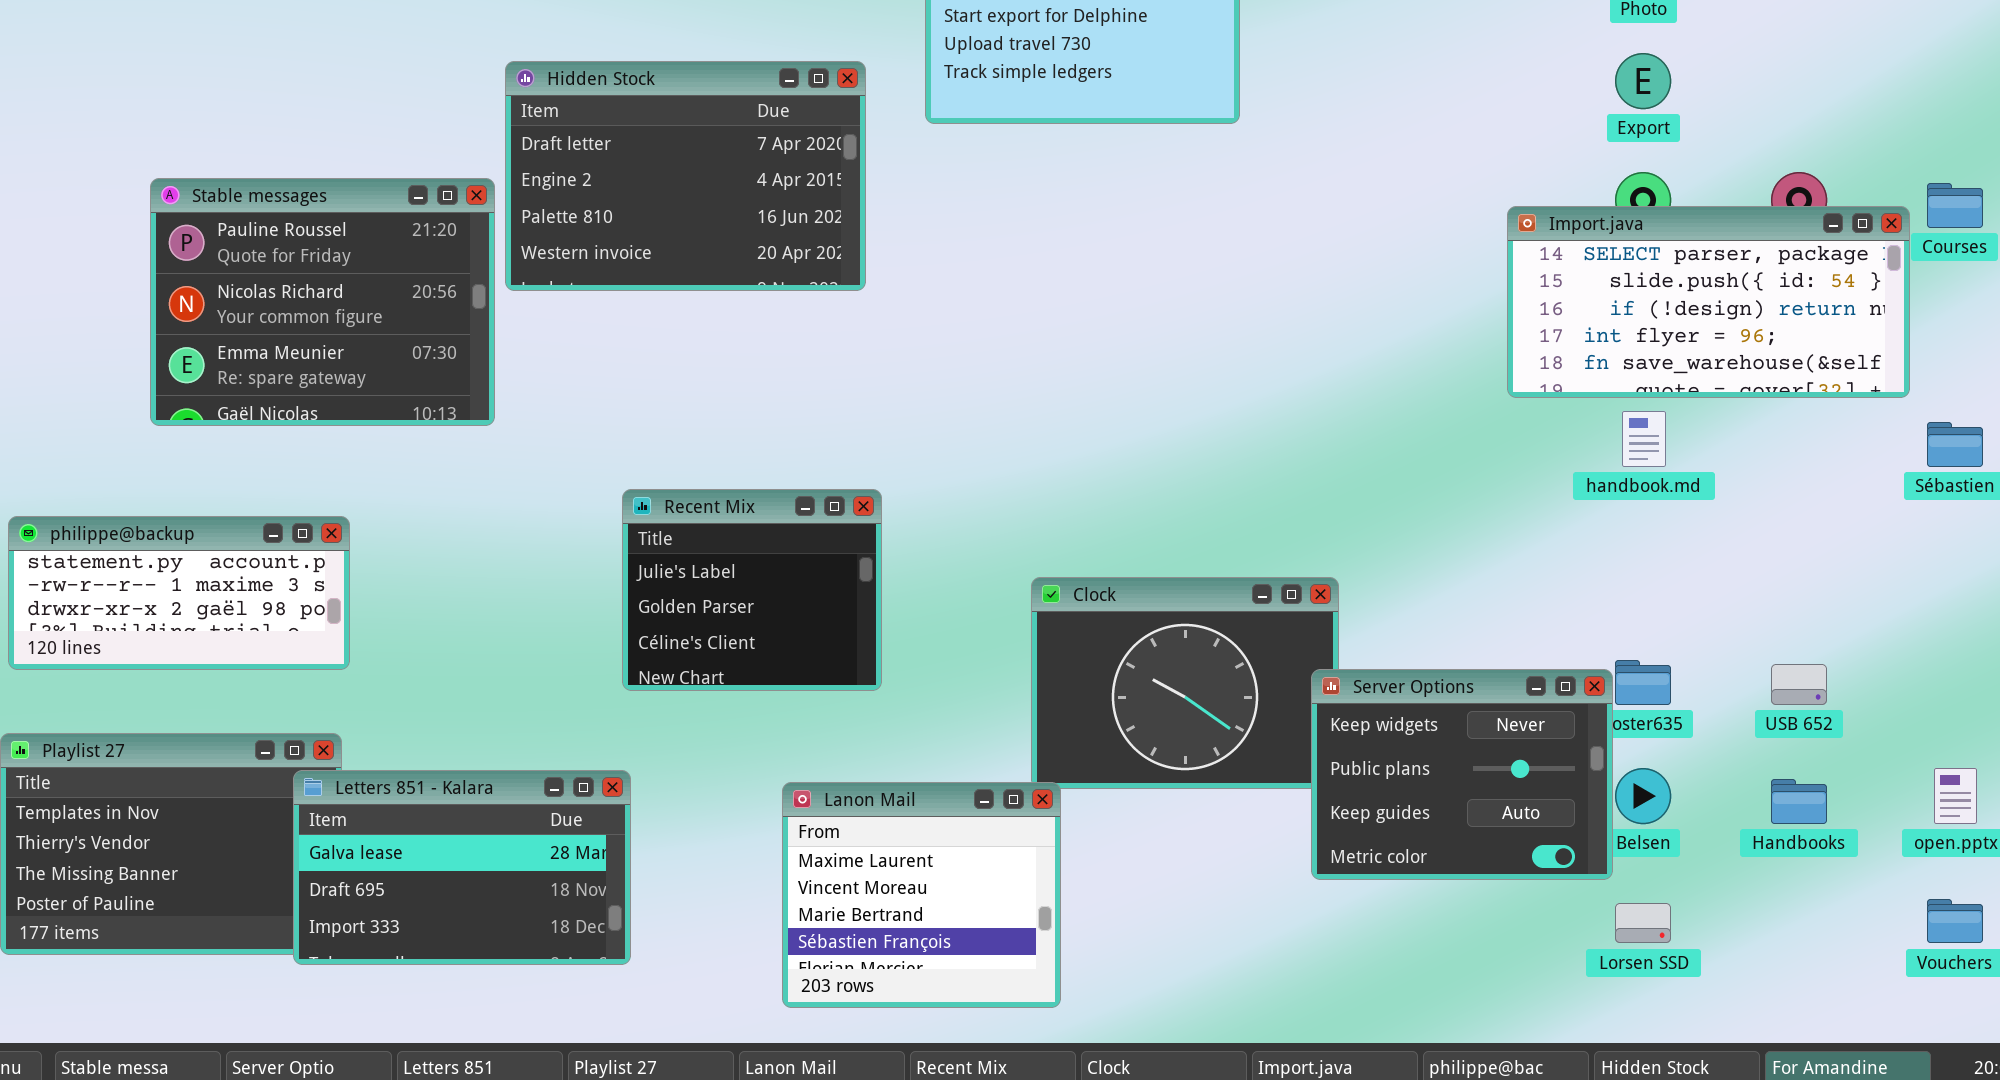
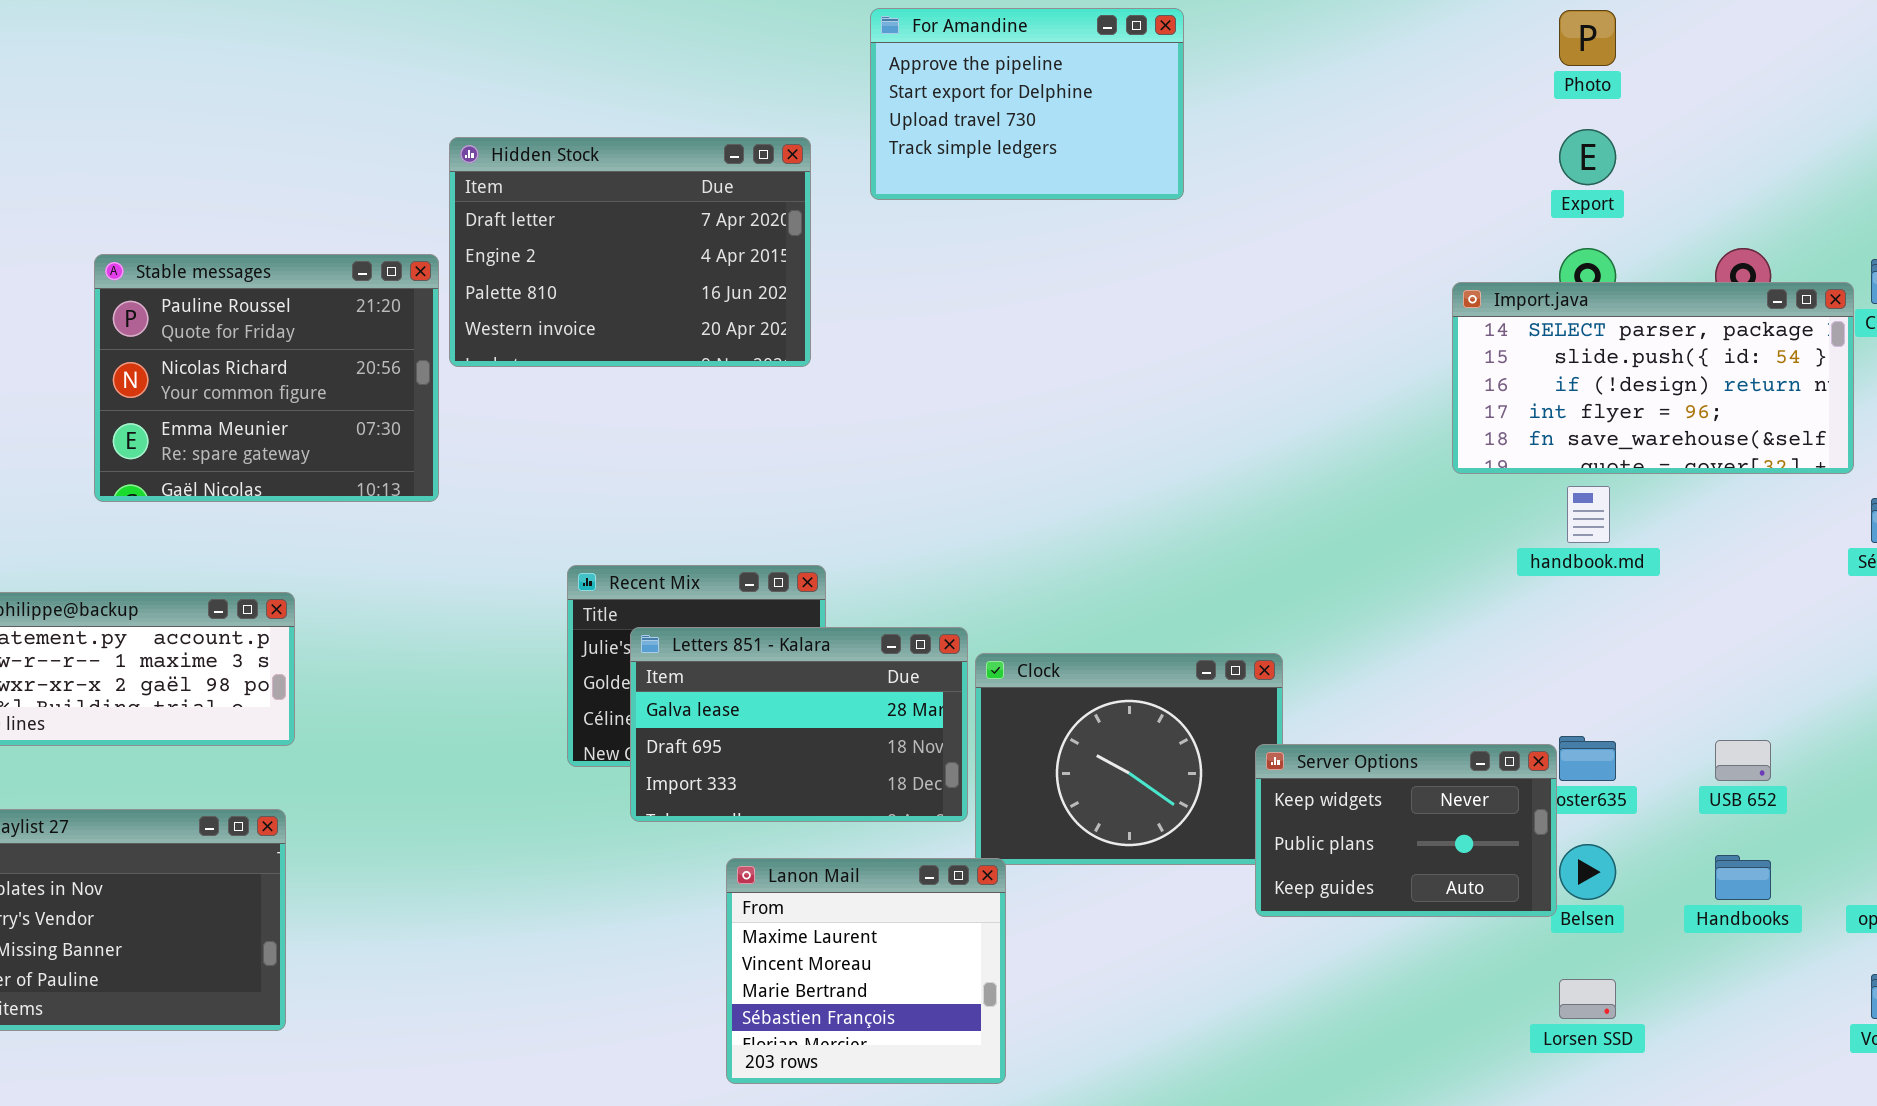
Server Options: [1311,669,1613,880] -> [1255,744,1557,917], resized
Letters 851 - Kalara: [293,770,631,965] -> [630,627,968,822], moved

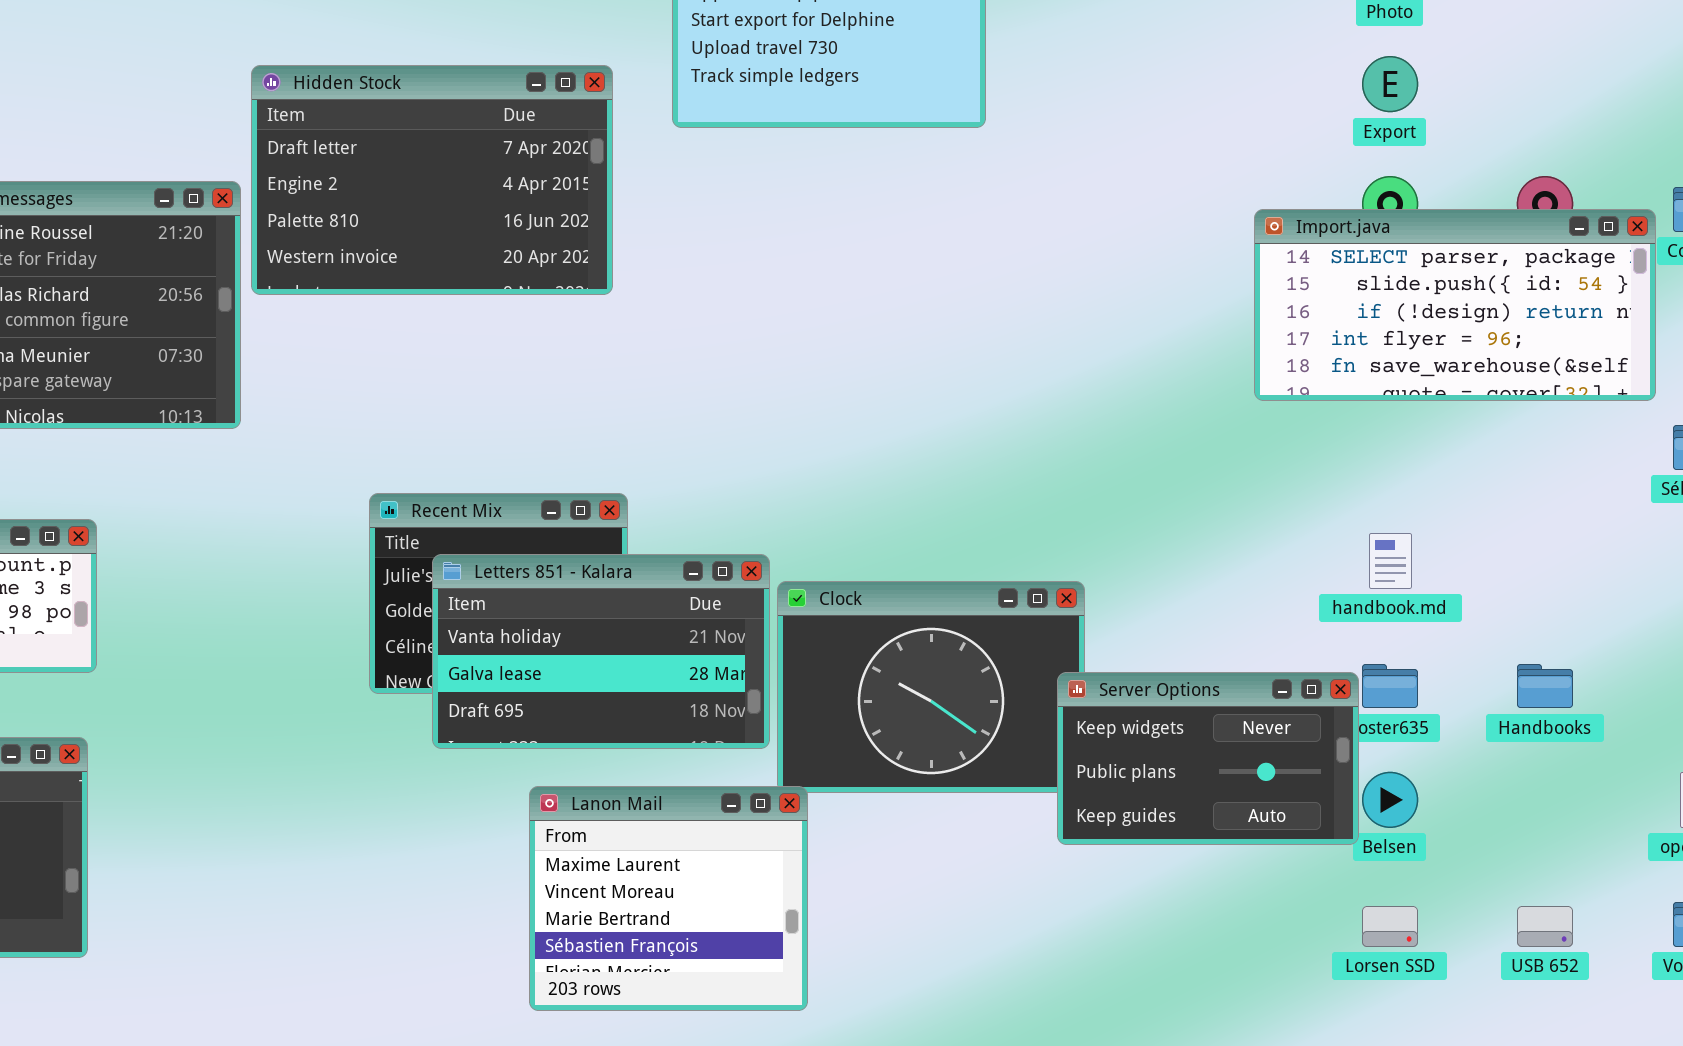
handbook.md: [1567,486,1610,543] -> [1369,533,1412,589], moved
Letters 851 - Kalara: [630,627,968,822] -> [432,554,770,749], scrolled up 1 row
USB 652: [1715,740,1771,781] -> [1517,906,1573,947], moved
Handbooks: [1715,855,1771,900] -> [1517,664,1573,708], moved

